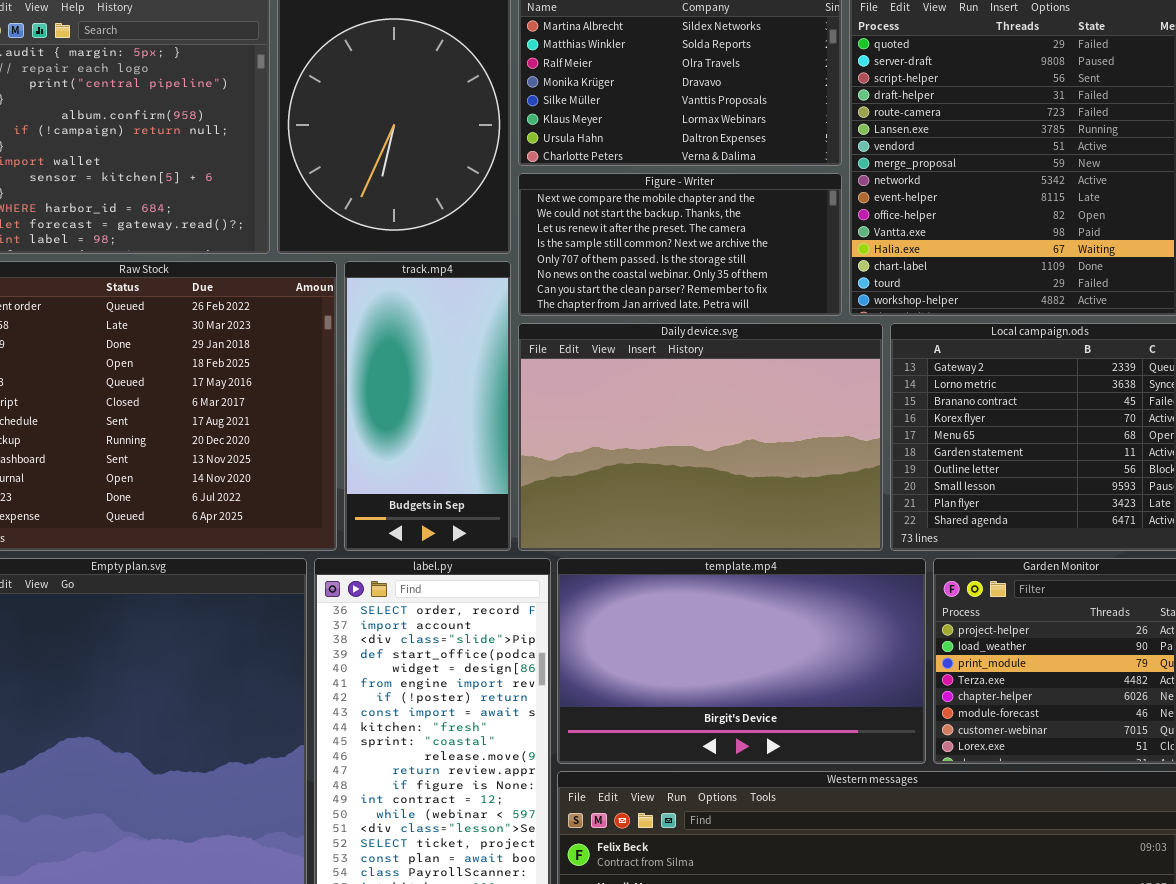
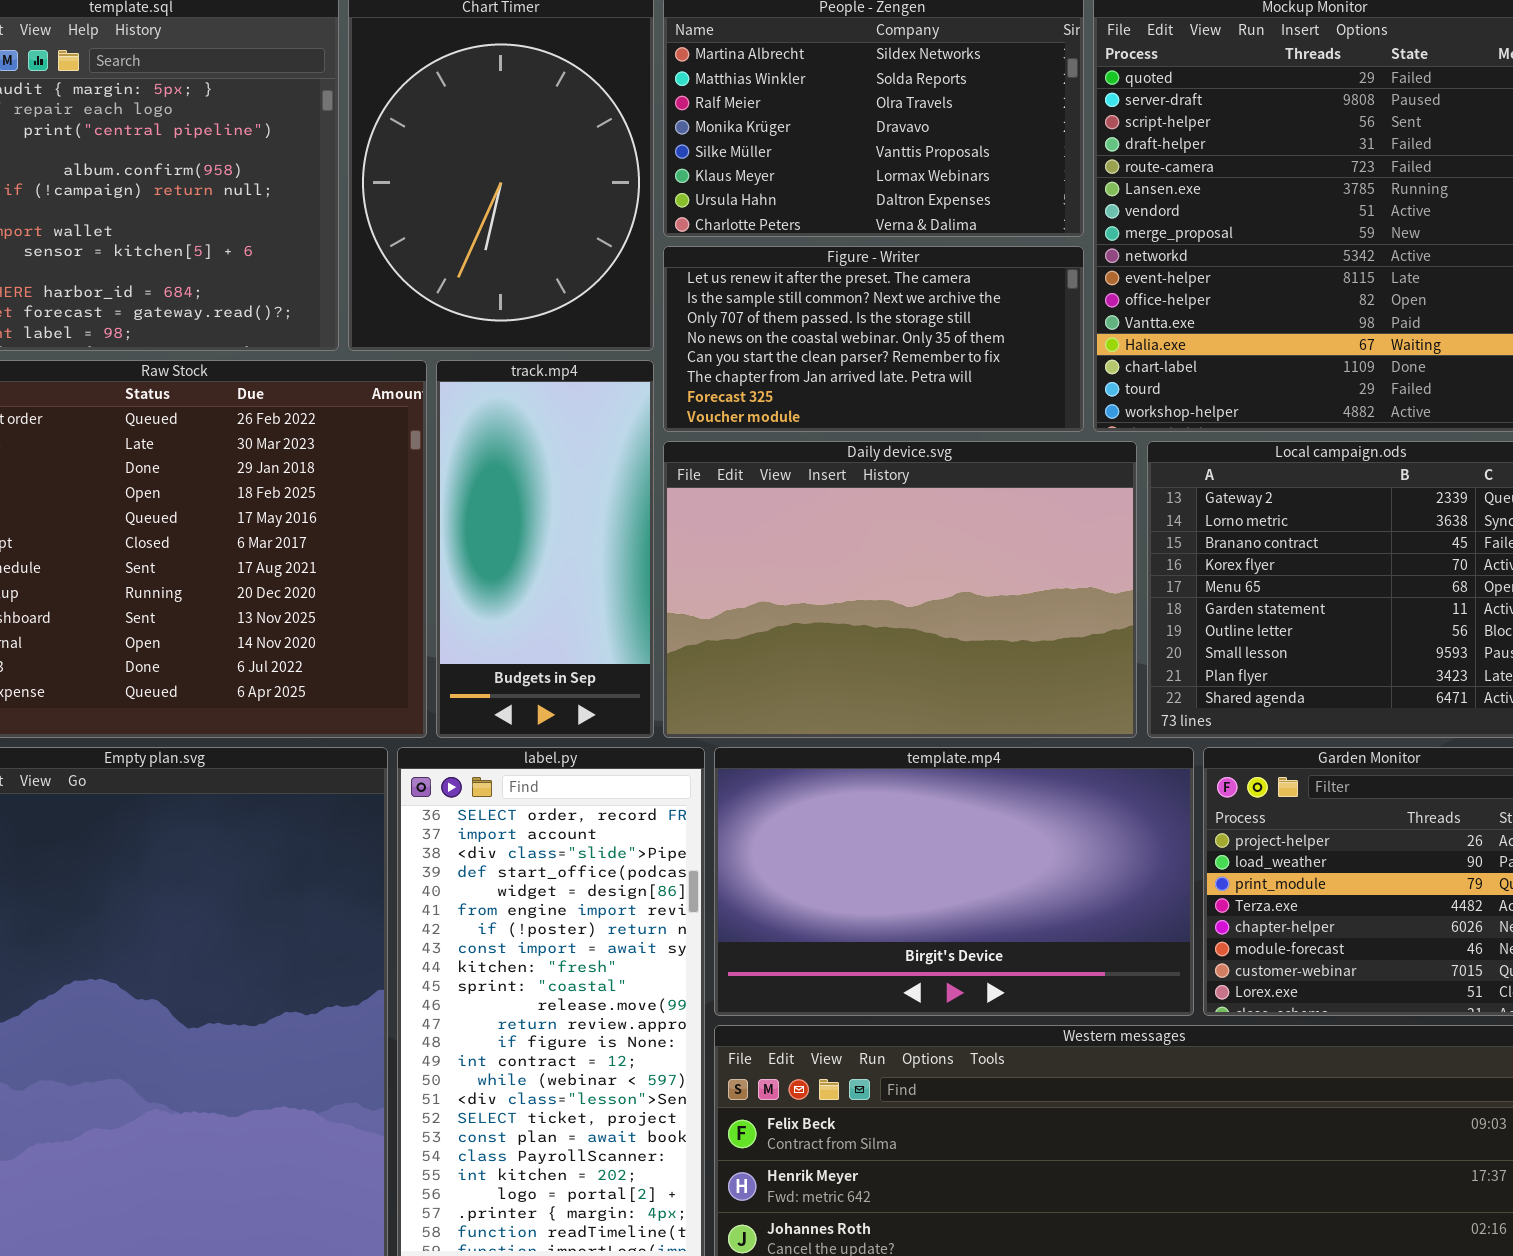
Figure - Writer: [518,173,842,316] -> [663,246,1084,432], scrolled down 2 rows

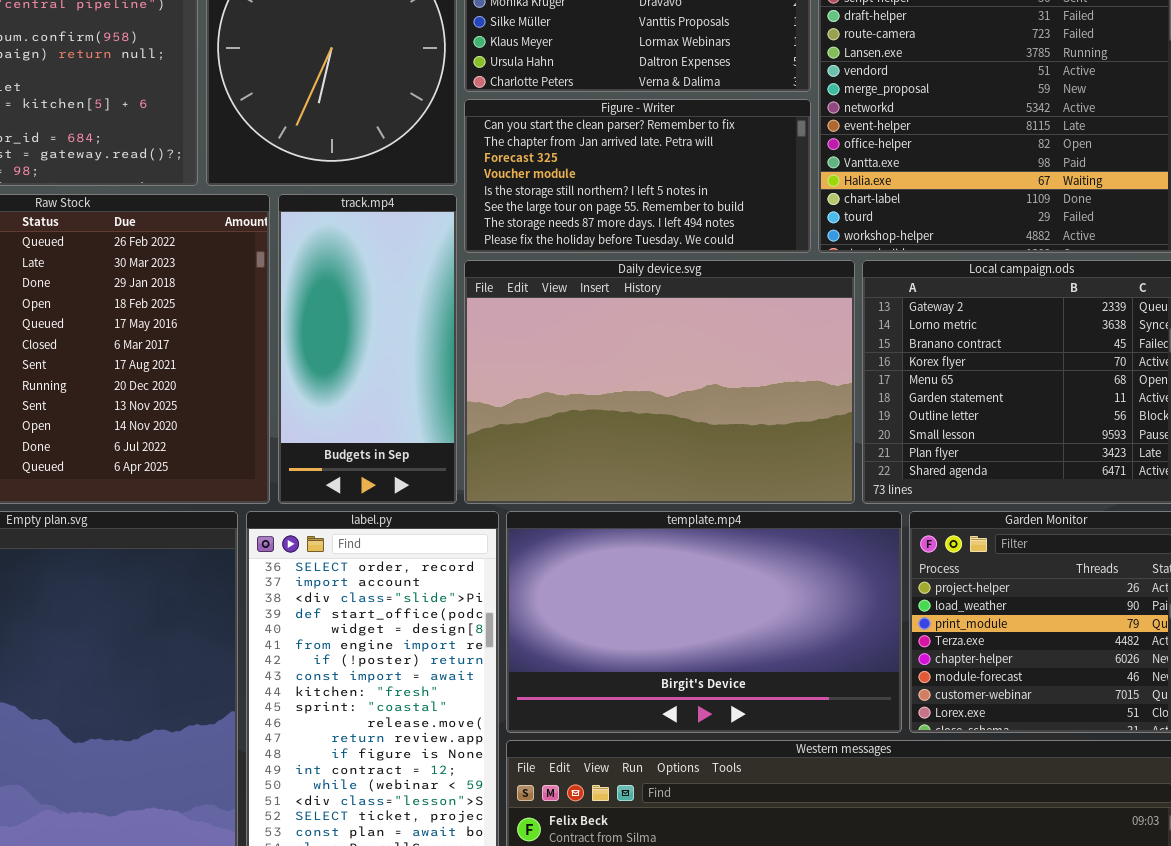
Figure - Writer: [663,246,1084,432] -> [464,99,811,253], scrolled down 4 rows

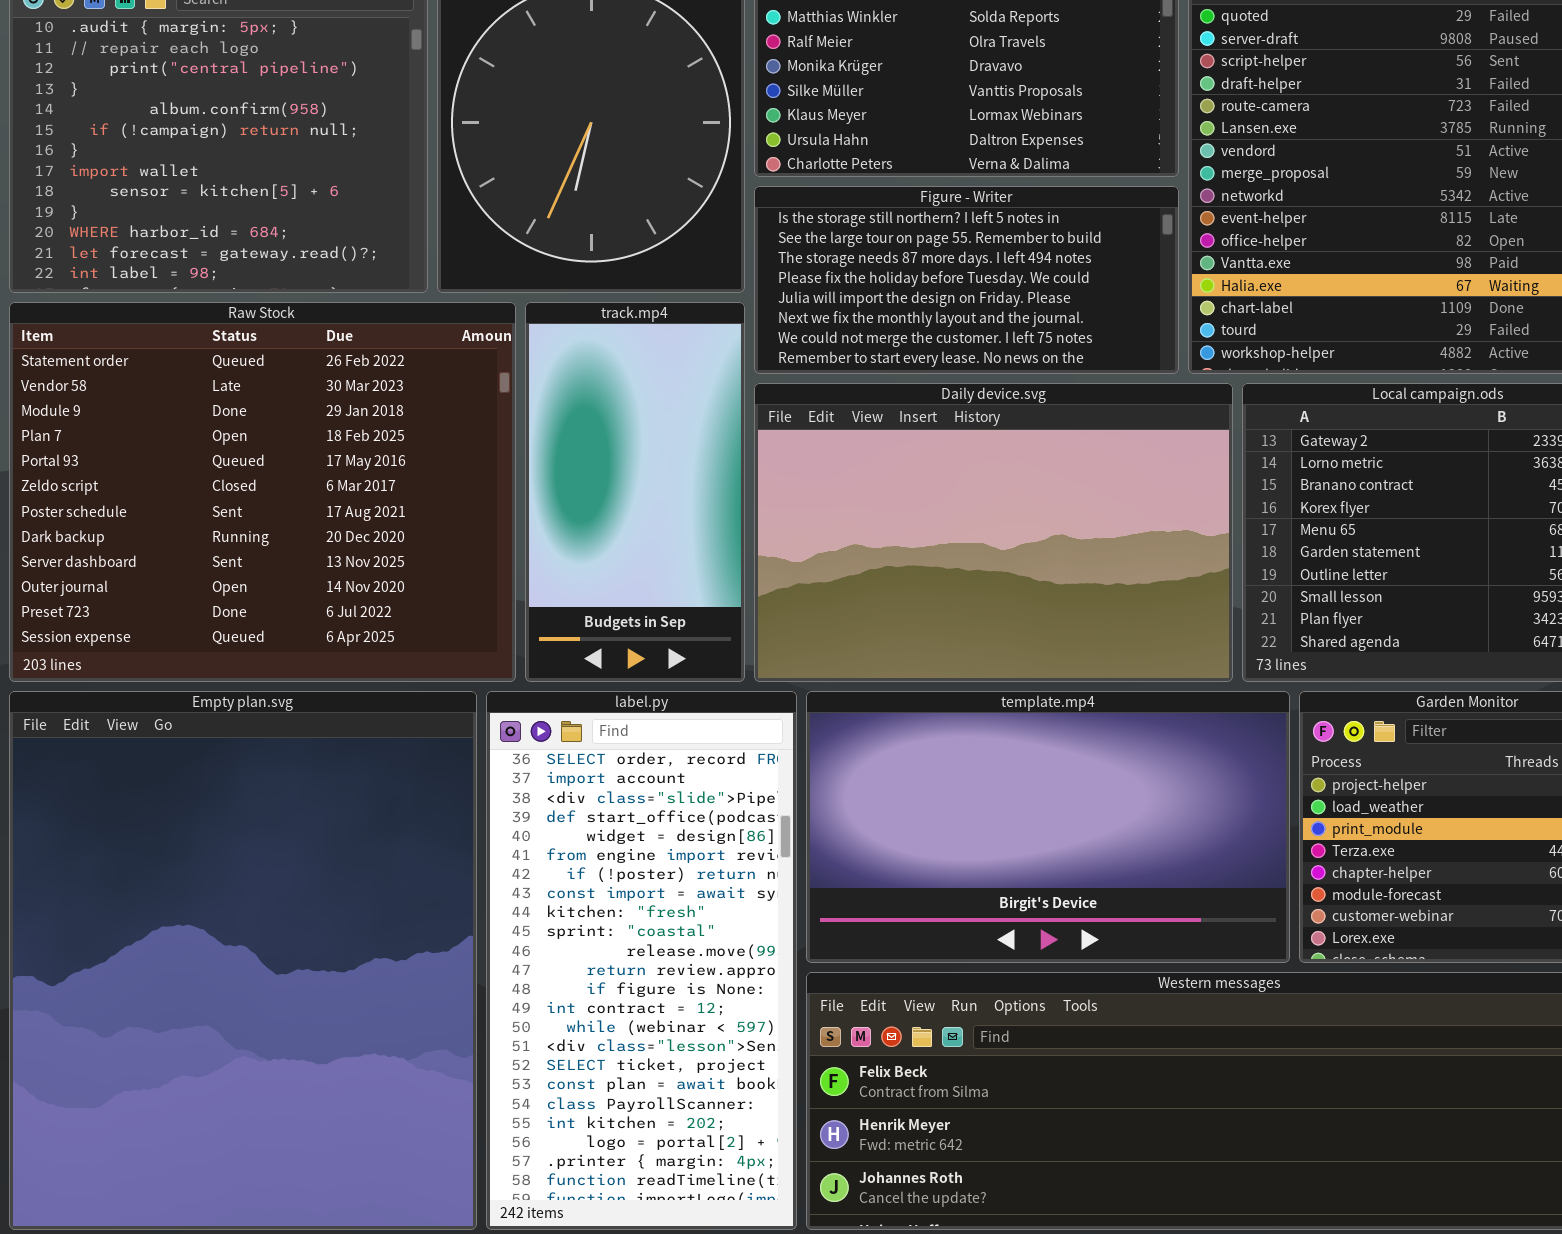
Figure - Writer: [464,99,811,253] -> [754,186,1179,374], scrolled down 4 rows

